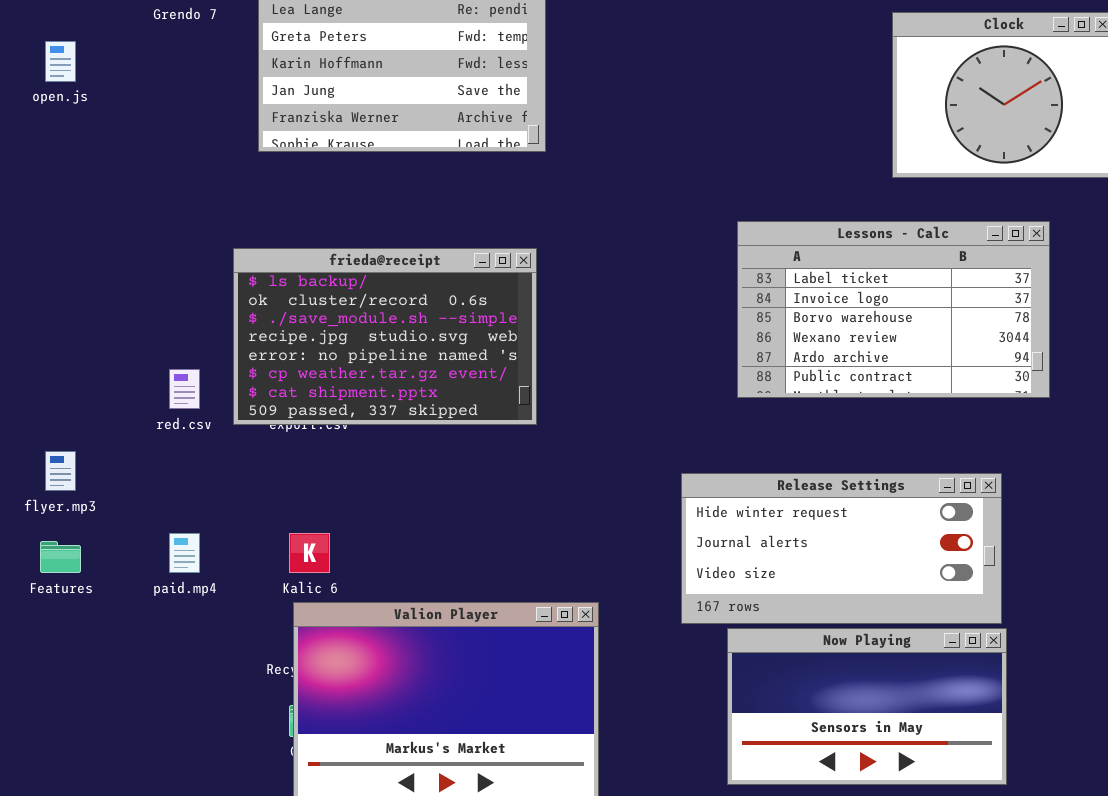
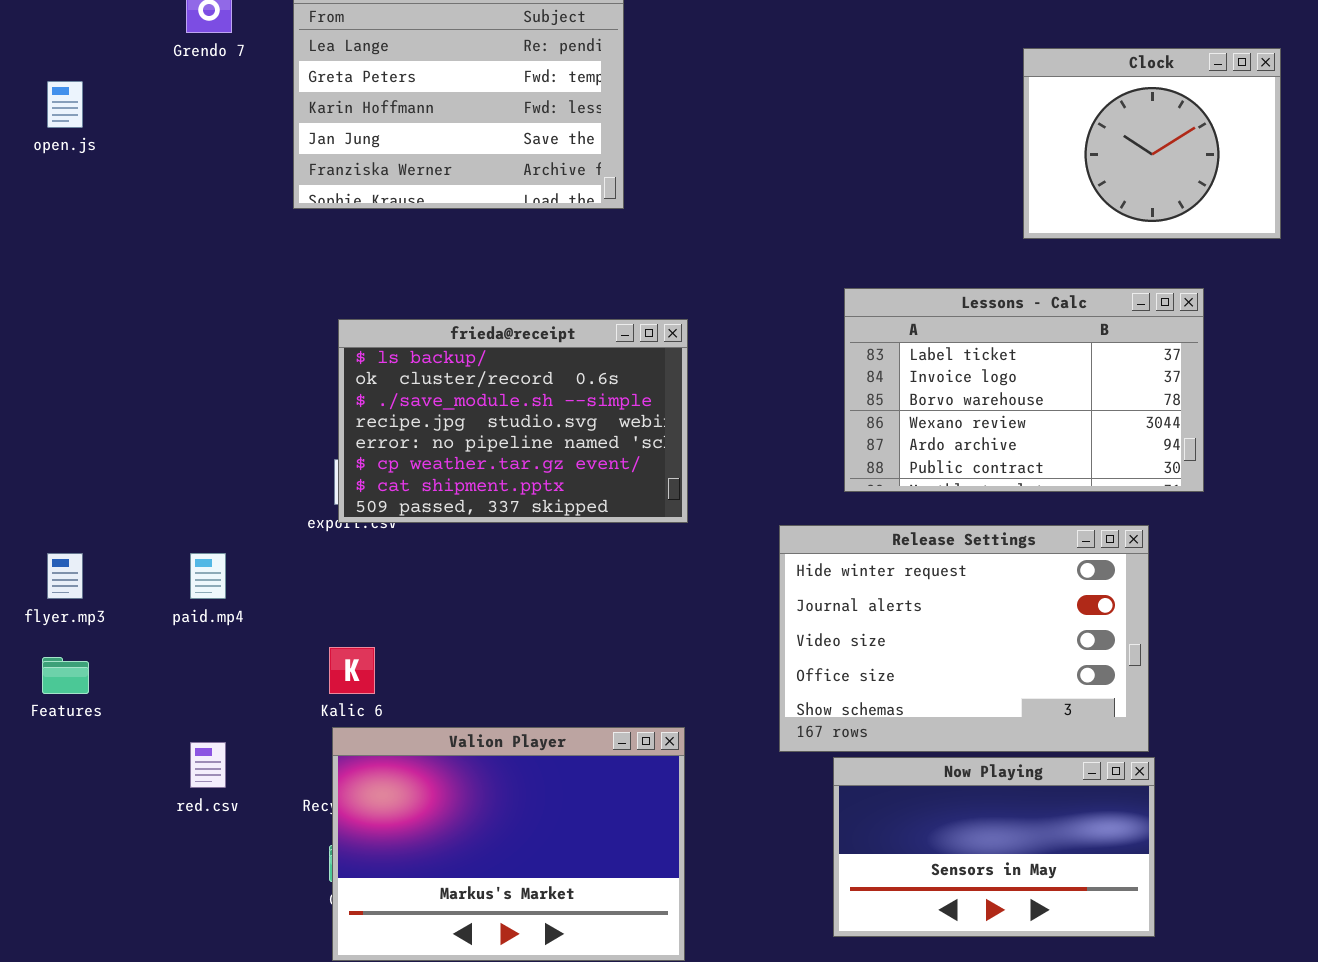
frieda@receipt: [233,248,537,425] -> [338,319,688,523], moved
red.csv: [169,369,200,409] -> [190,742,226,788], moved
Release Settings: [681,473,1002,624] -> [779,525,1149,752], resized
paid.mp4: [169,533,200,573] -> [190,553,226,599], moved

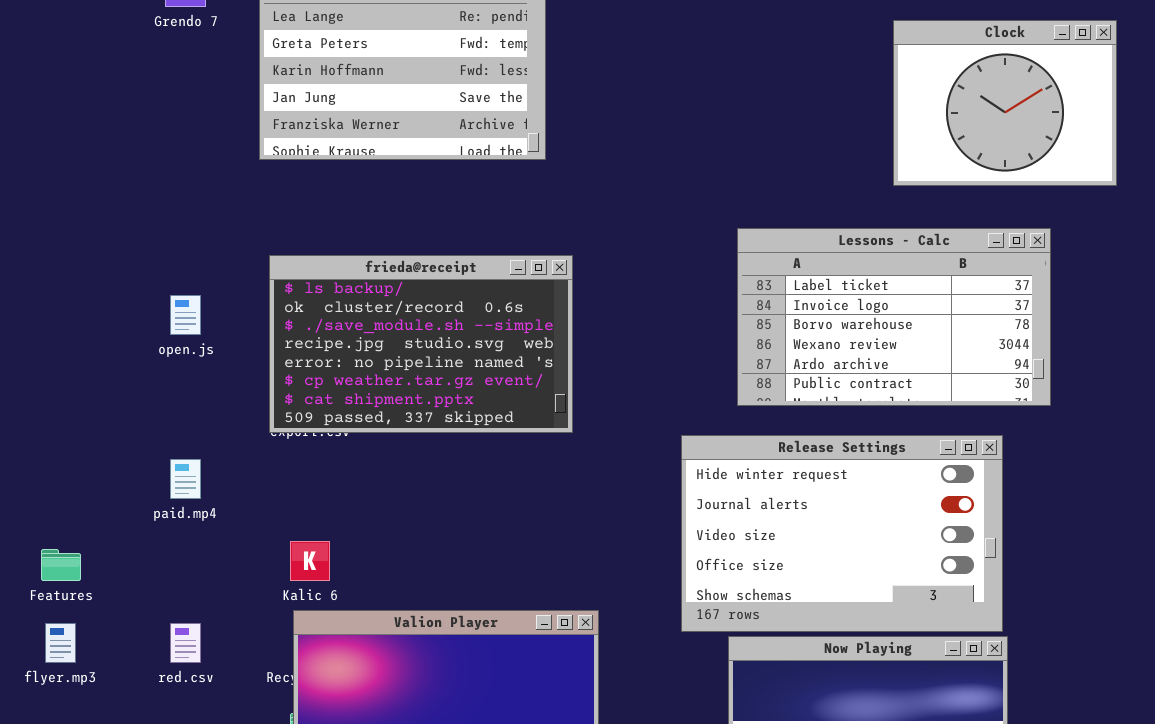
open.js: [47,81,83,128] -> [170,295,201,335], moved
frieda@receipt: [338,319,688,523] -> [269,255,573,433], moved
flyer.mp3: [47,553,83,599] -> [45,623,76,663], moved

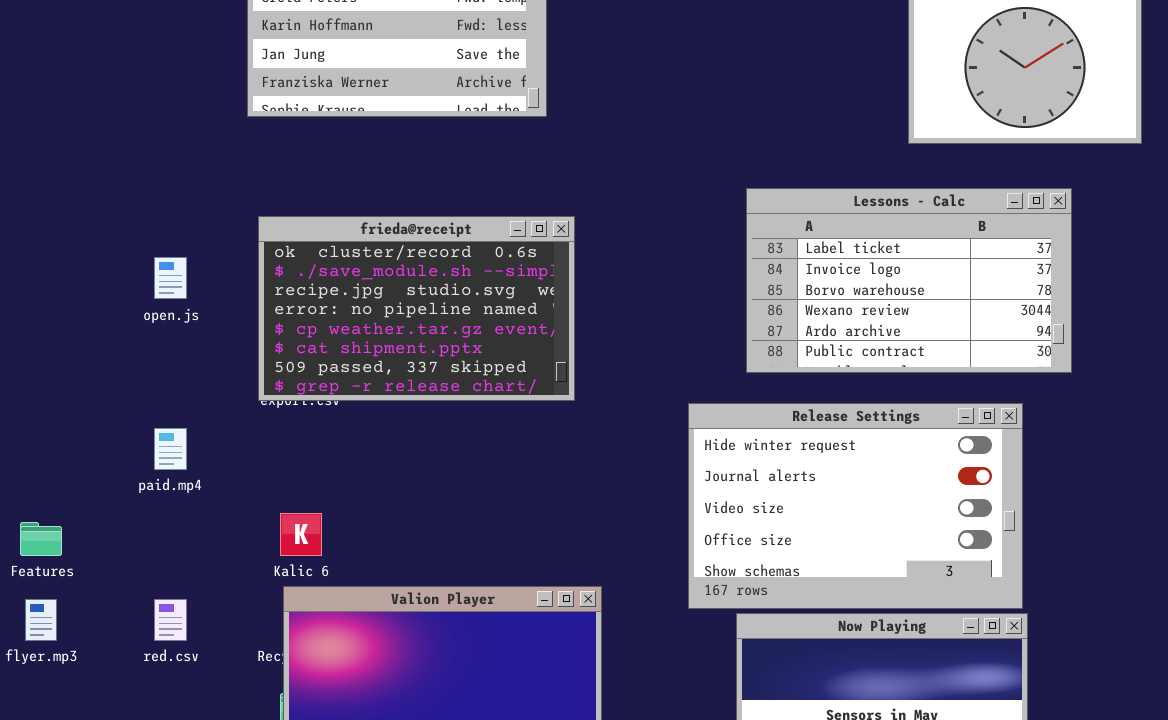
frieda@receipt: [269,255,573,433] -> [258,216,575,401], scrolled down 1 row

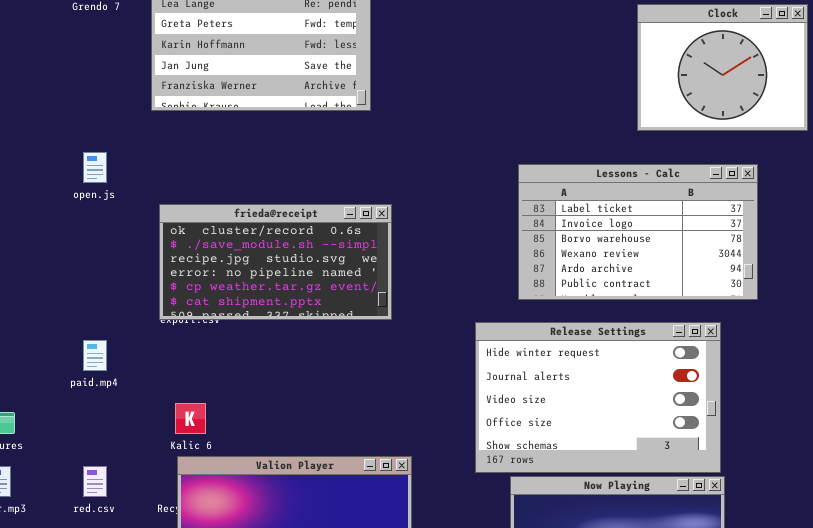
frieda@receipt: [258,216,575,401] -> [159,204,392,320], resized
open.js: [154,257,187,299] -> [83,152,107,183], moved

